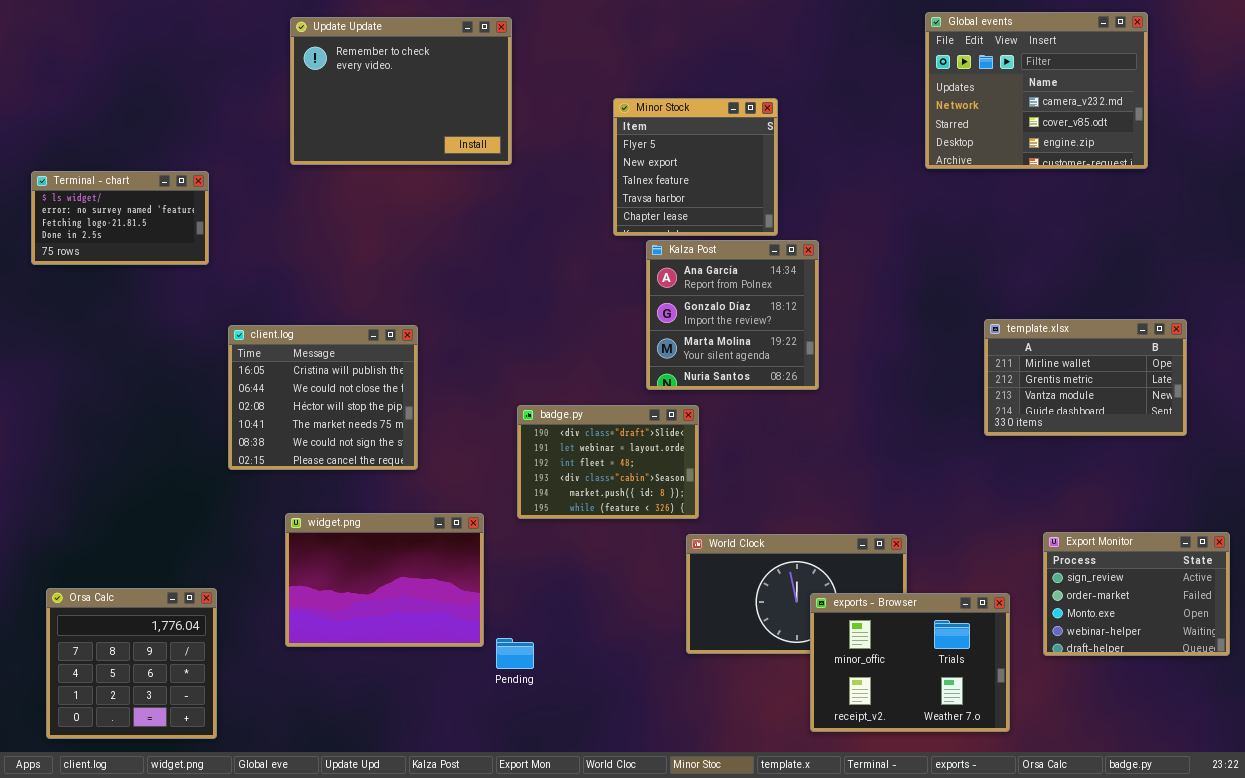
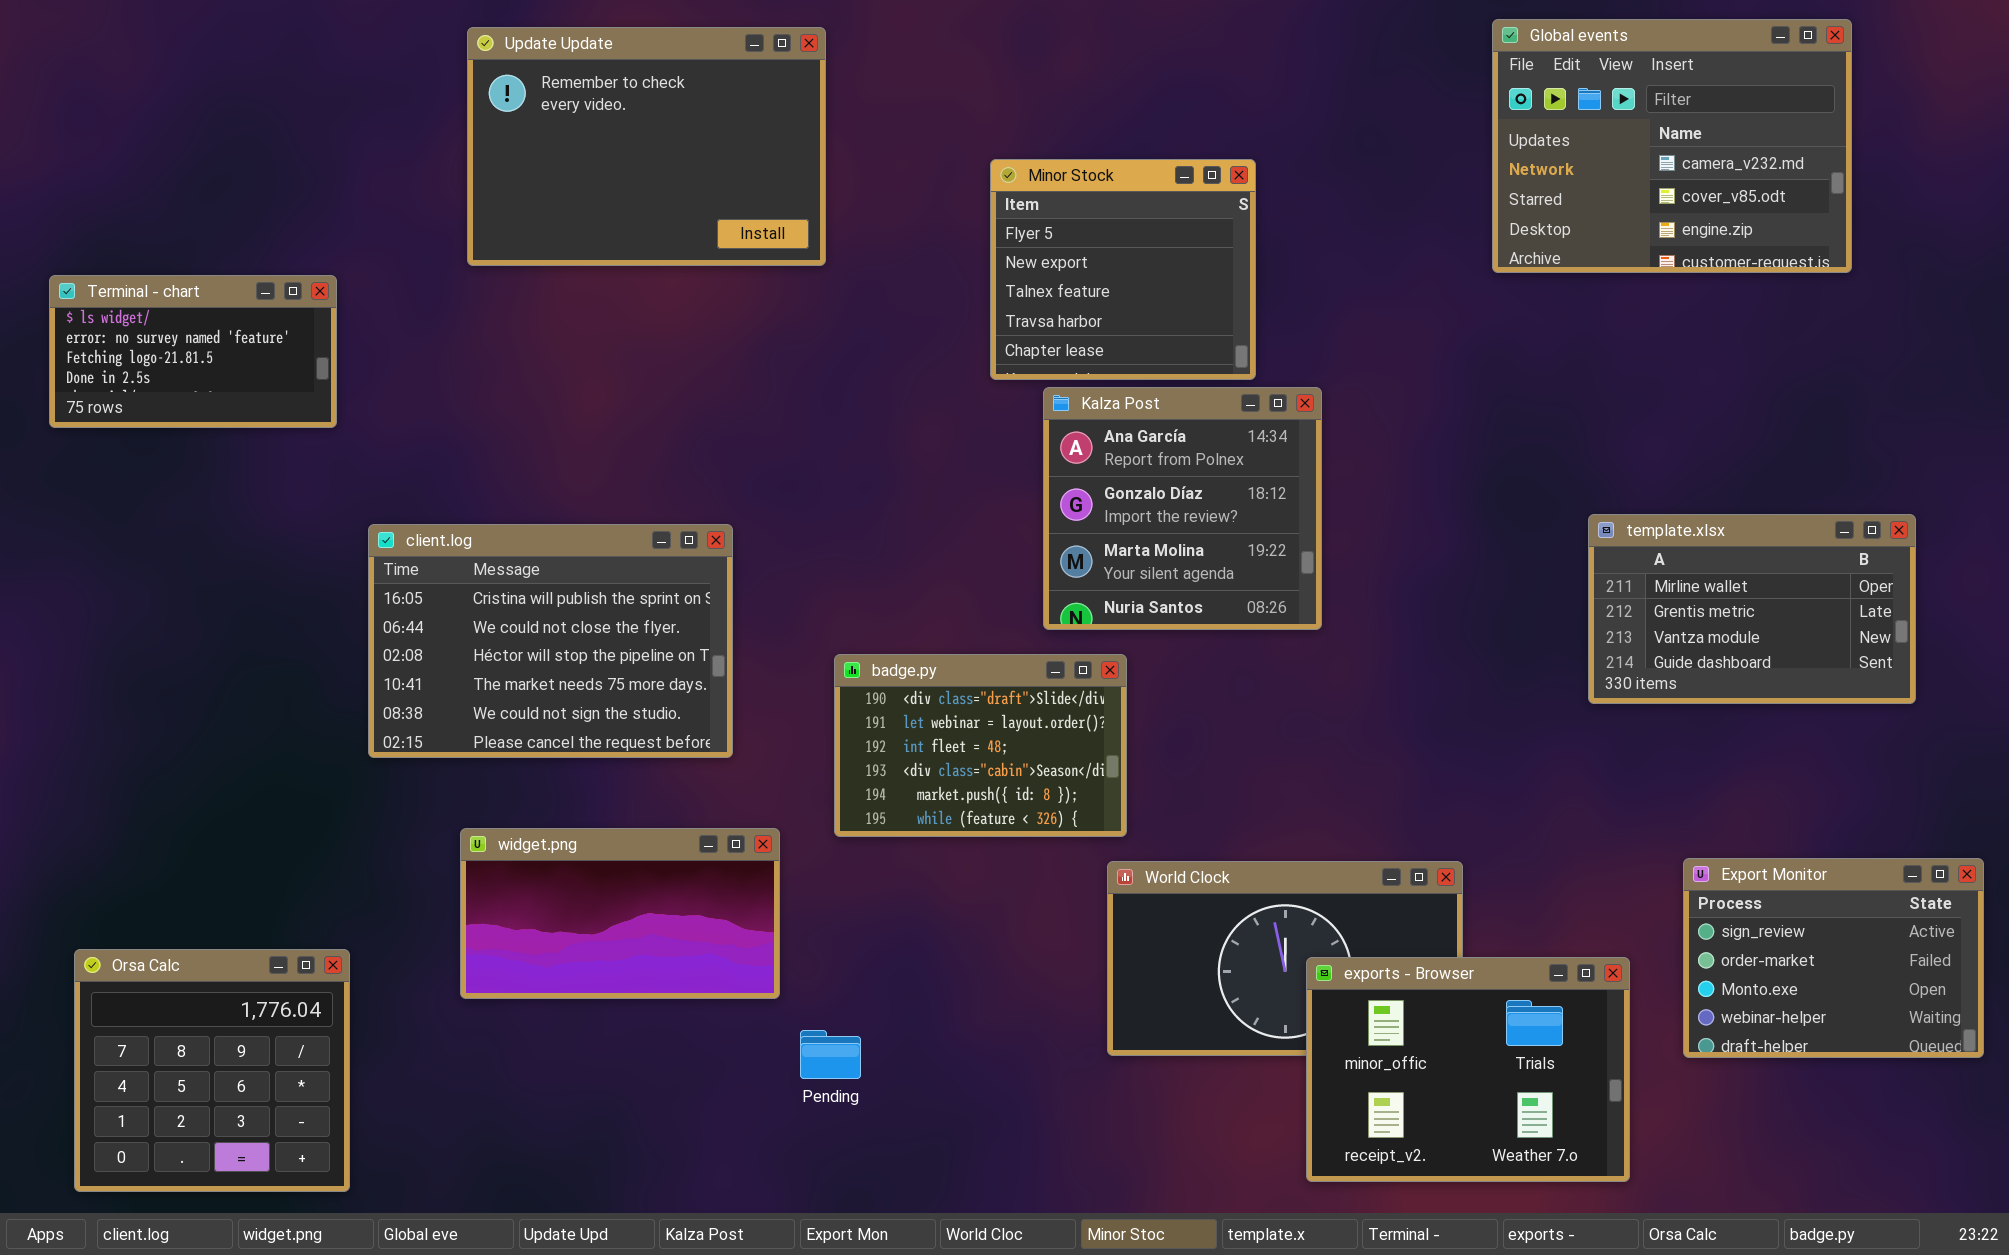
client.log: [228,325,418,470] -> [368,524,733,758], resized
widget.png: [285,513,484,647] -> [460,828,780,999], resized

